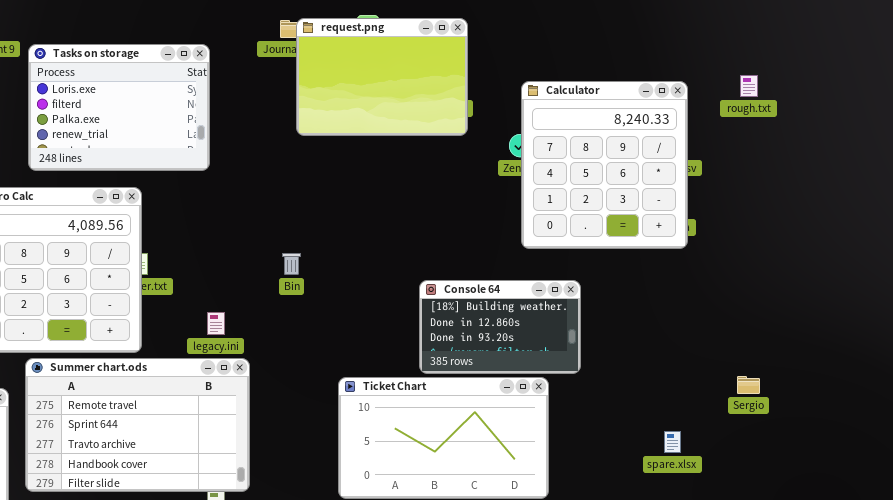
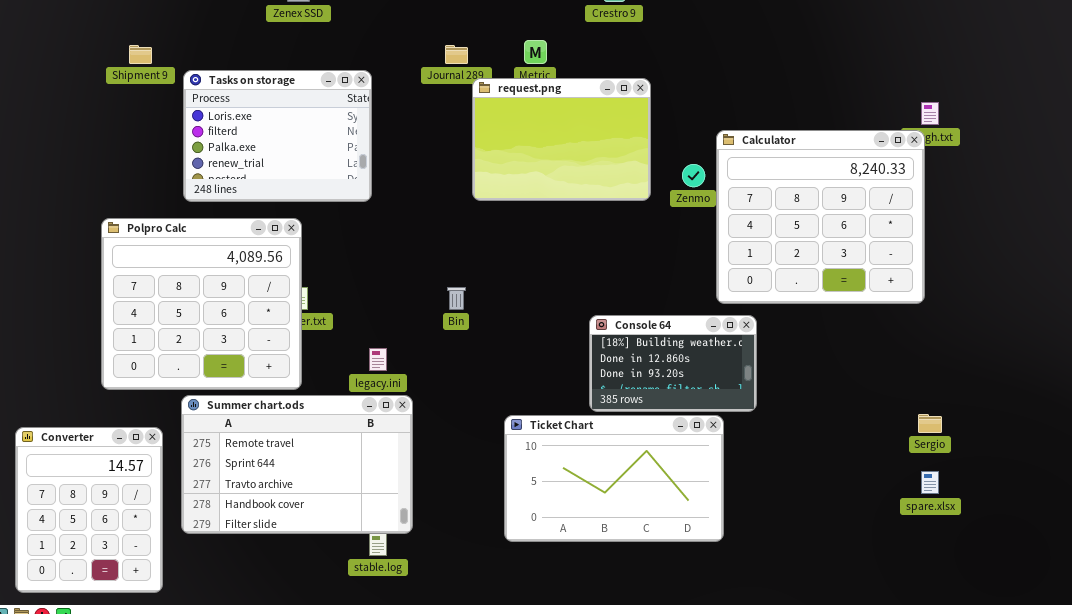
request.png: [296,18,468,136] -> [472,78,651,201], moved
Calculator: [521,81,688,249] -> [716,130,925,304], moved, resized
spare.xlsx: [664,431,681,453] -> [921,471,939,494], moved

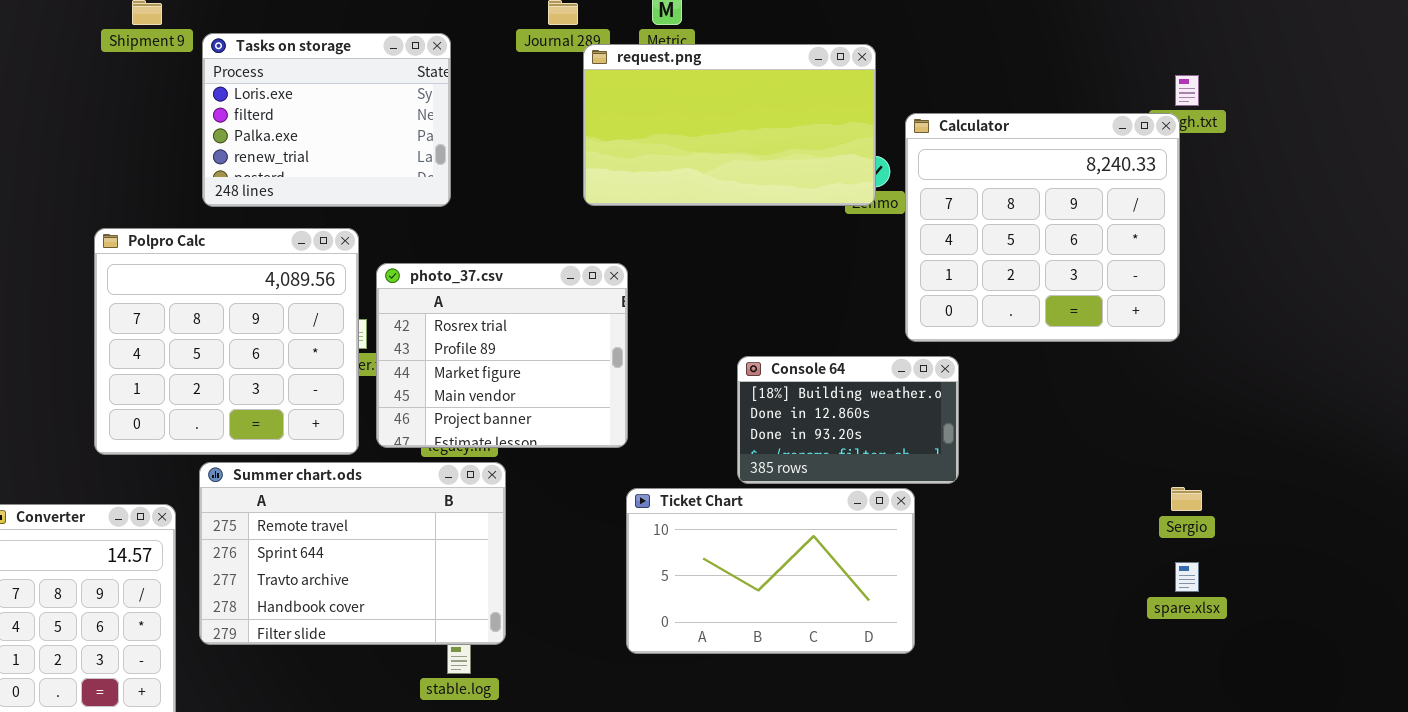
request.png: [472,78,651,201] -> [583,44,876,206], resized
photo_37.csv: none -> [376,263,628,448], opened

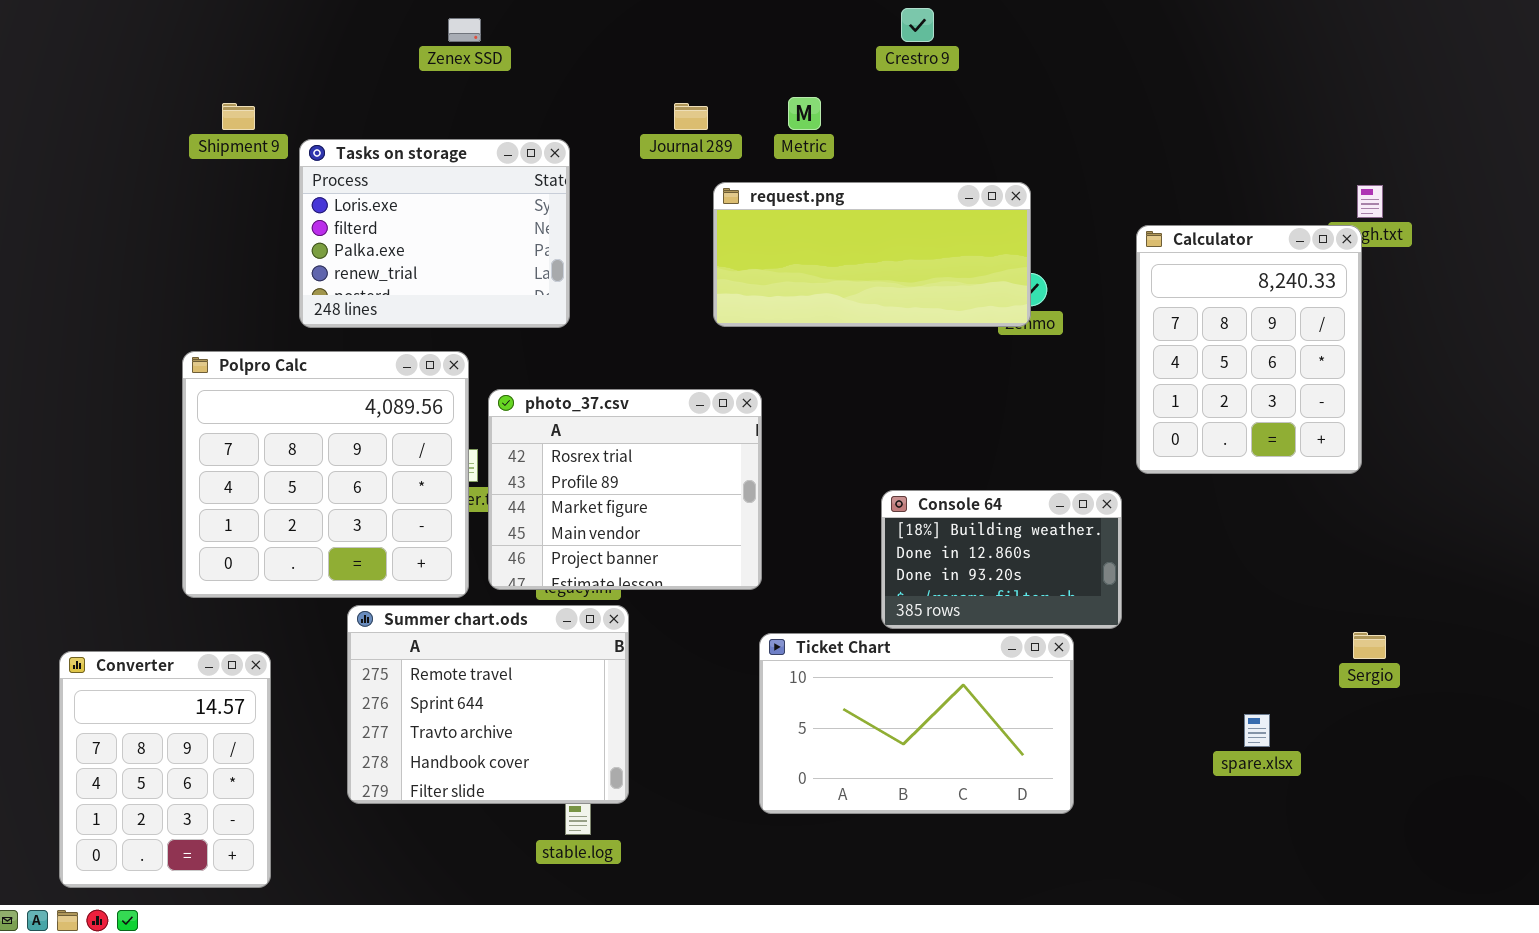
request.png: [583,44,876,206] -> [713,182,1031,327], resized
Calculator: [905,113,1180,342] -> [1136,225,1362,474], resized
Summer chart.ods: [199,462,506,645] -> [347,605,629,804], resized
spare.xlsx: [1175,562,1199,592] -> [1244,714,1270,747], moved

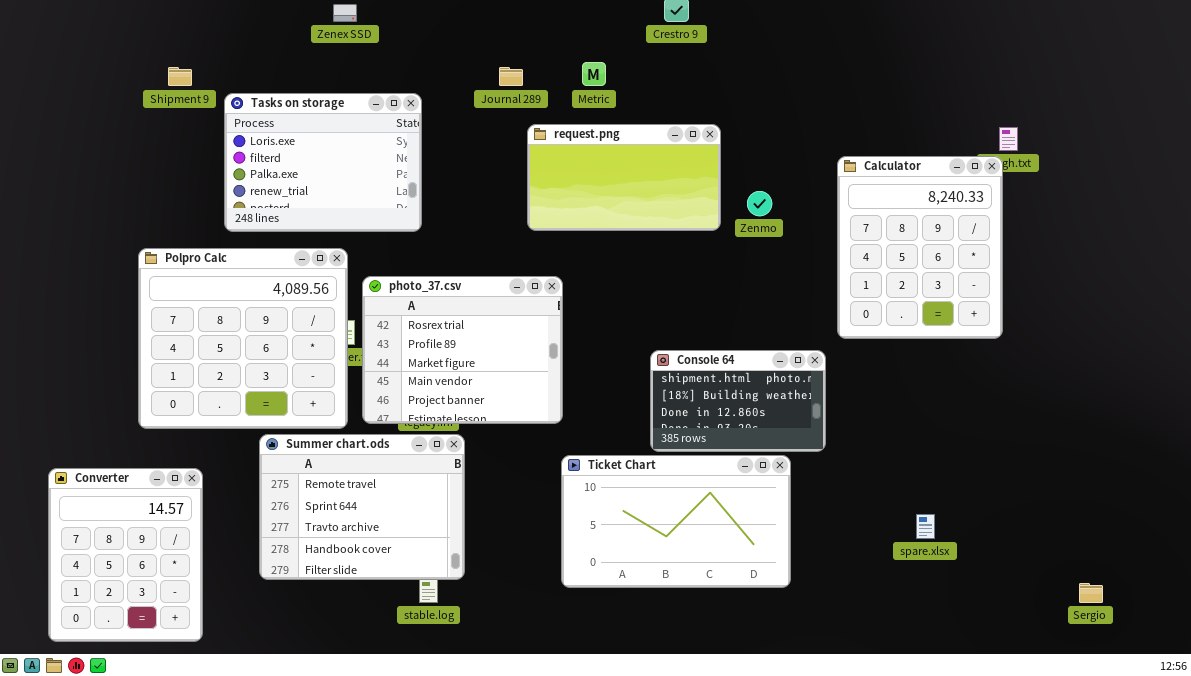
request.png: [713,182,1031,327] -> [527,124,721,231], resized
Console 64: [881,490,1122,629] -> [650,350,826,452], scrolled up 1 row
Sergio: [1353,632,1386,659] -> [1079,583,1103,603], moved

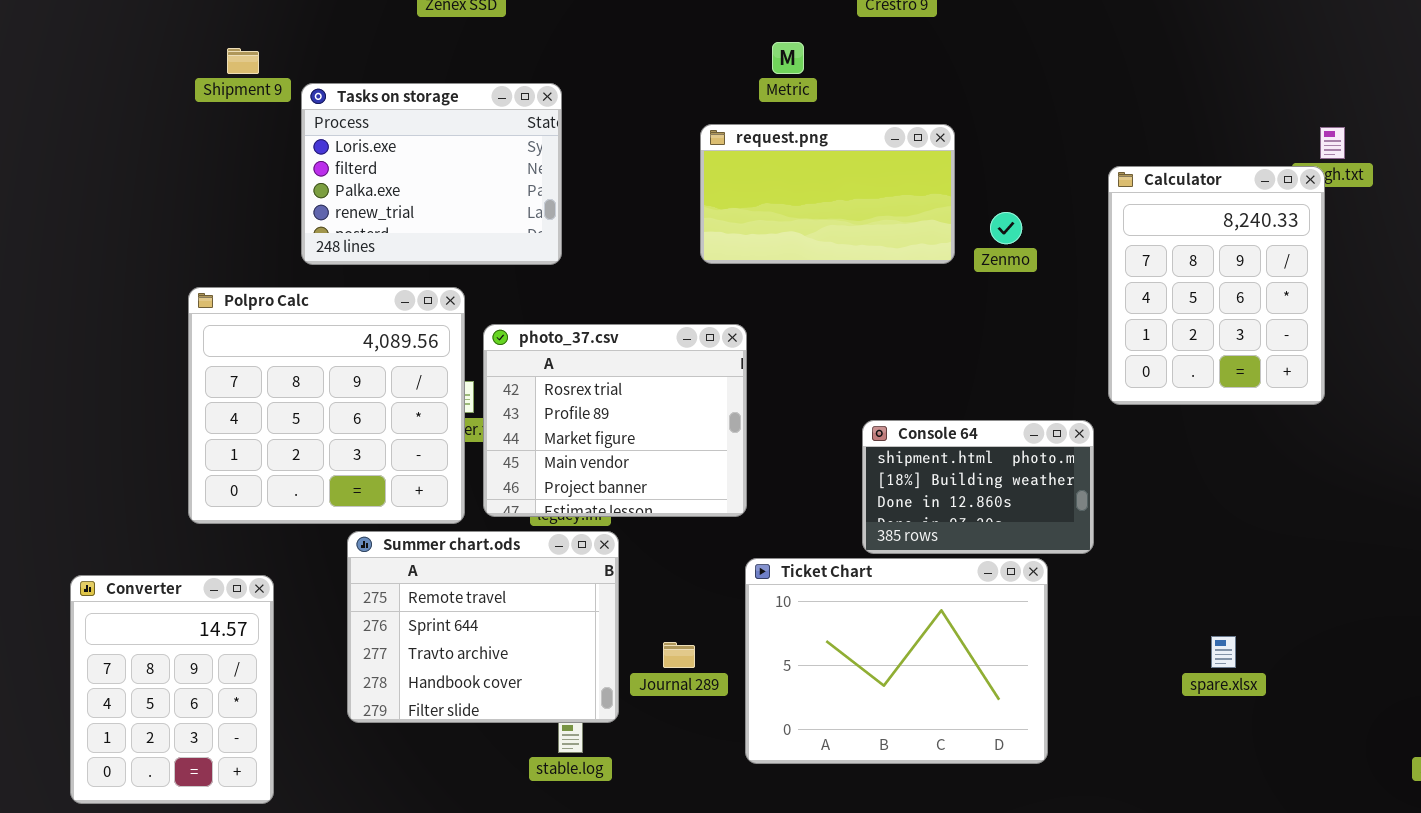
Journal 289: [499,67,523,86] -> [663,642,695,668], moved
Ticket Chart: [561,455,791,588] -> [745,558,1048,764], resized

